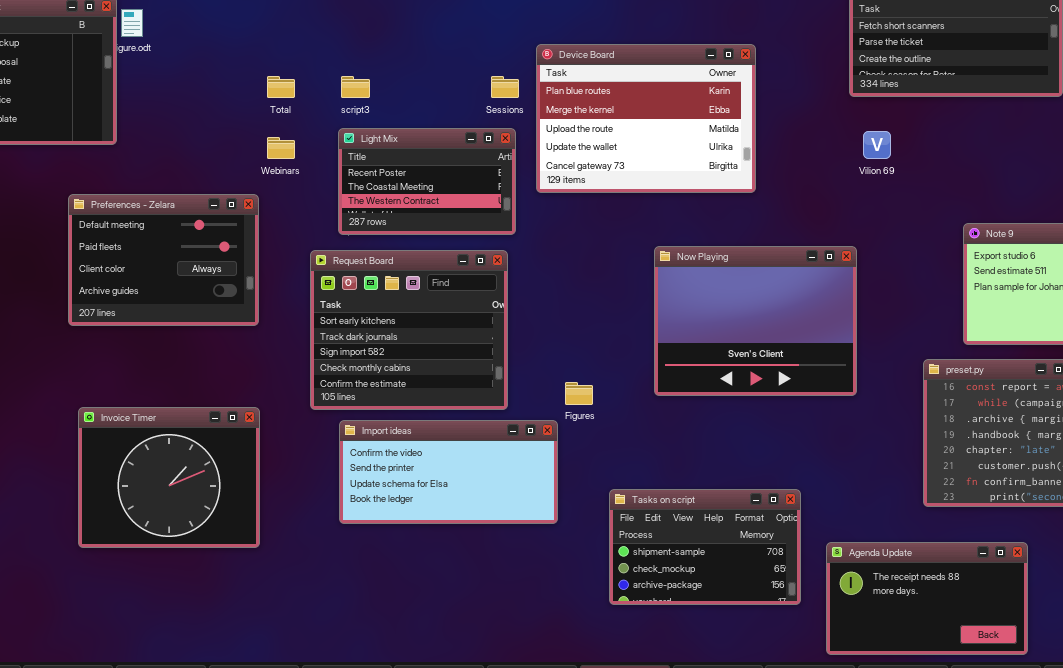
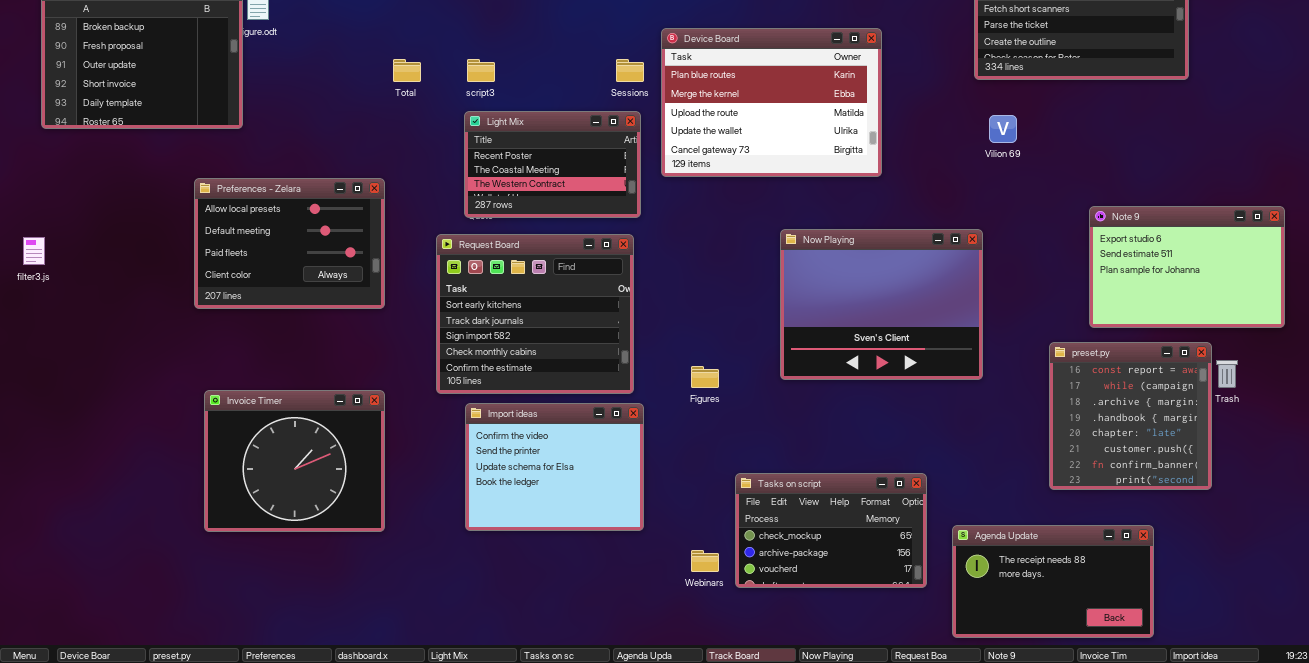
Webinars: [267,137,295,159] -> [691,550,719,572], moved
Preferences - Zelara: [68,194,259,326] -> [194,178,385,309], scrolled up 1 row
Import ideas: [339,420,558,524] -> [465,403,644,531], resized
Tasks on script: [609,489,801,605] -> [735,473,927,588], scrolled down 1 row

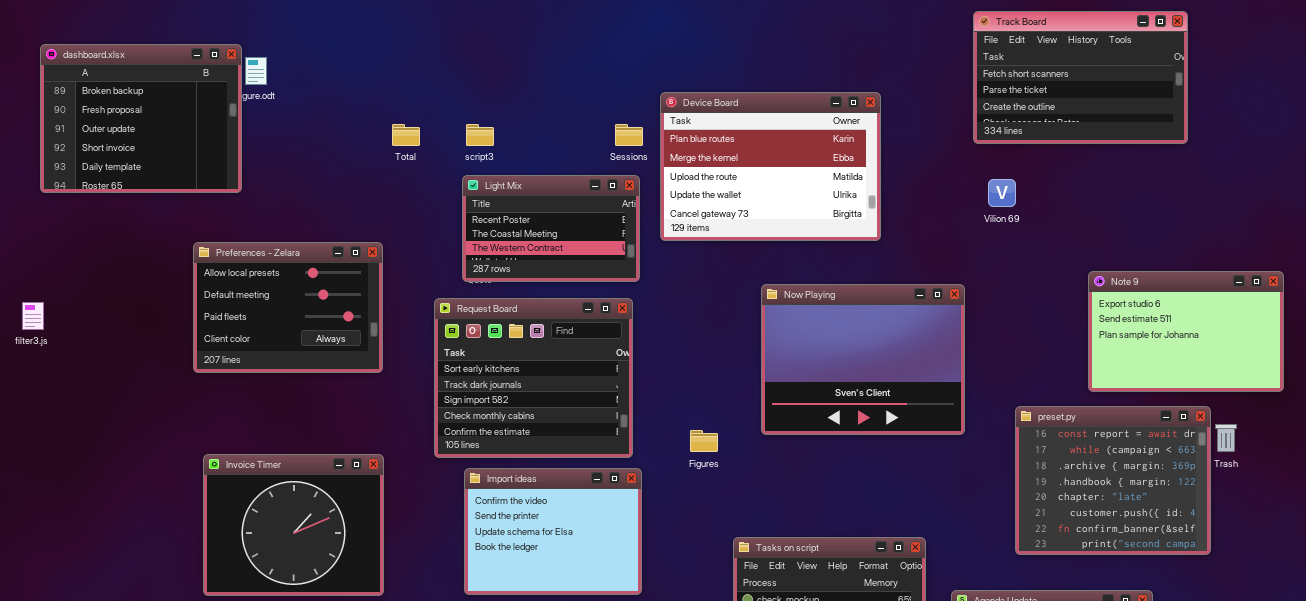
Now Playing: [780,229,983,380] -> [761,284,965,435], moved
preset.py: [1049,342,1212,490] -> [1015,406,1211,555], resized

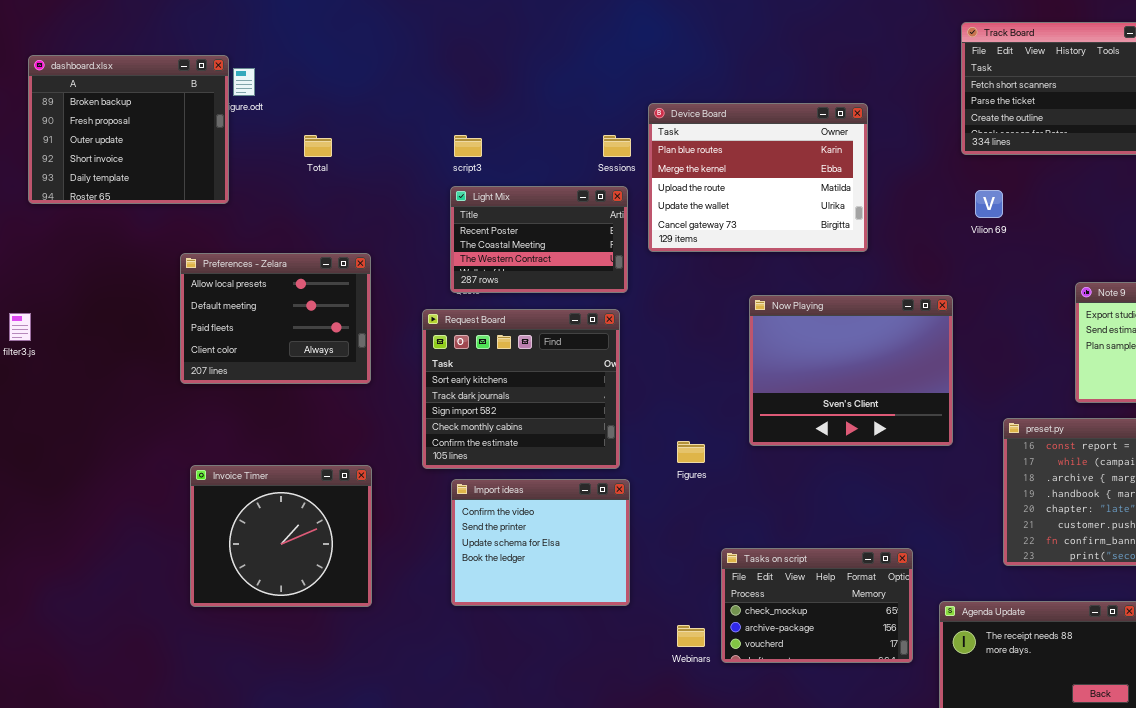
Total: [392,124,420,146] -> [304,135,332,157], moved

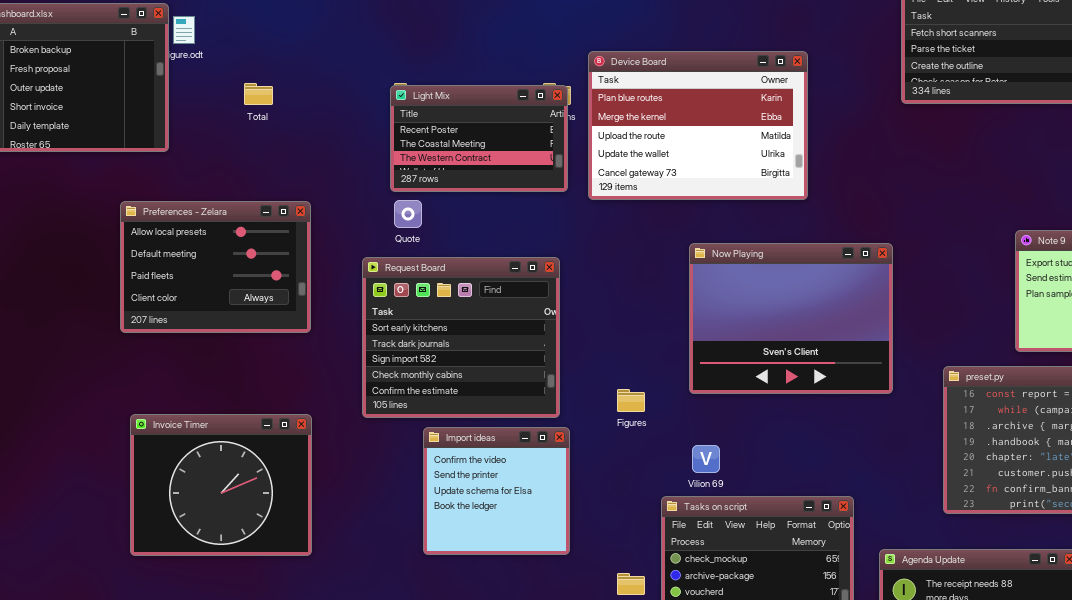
Light Mix: [450,186,628,293] -> [390,85,568,192], moved
Vilion 69: [975,190,1003,218] -> [692,445,720,473], moved
Import ideas: [451,479,630,606] -> [423,427,570,555], resized

